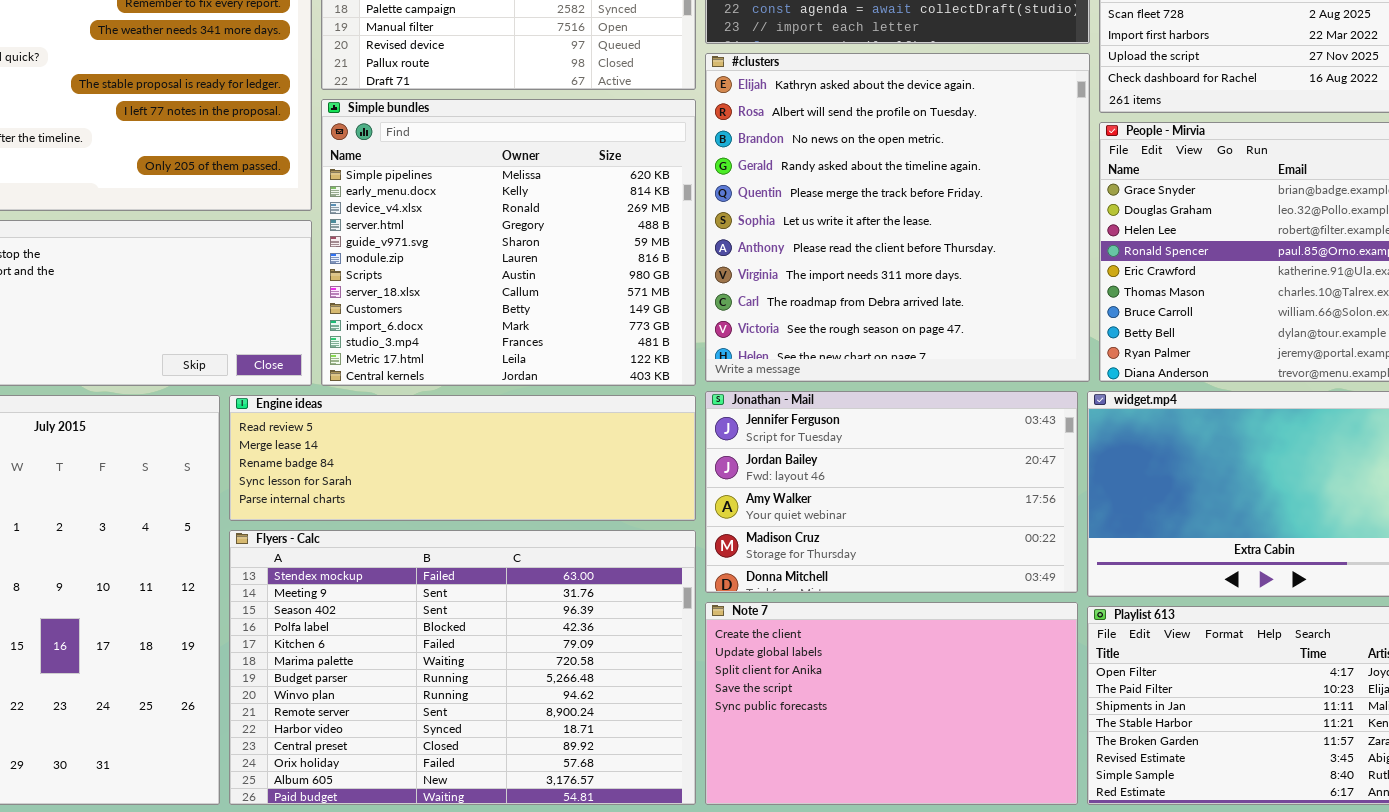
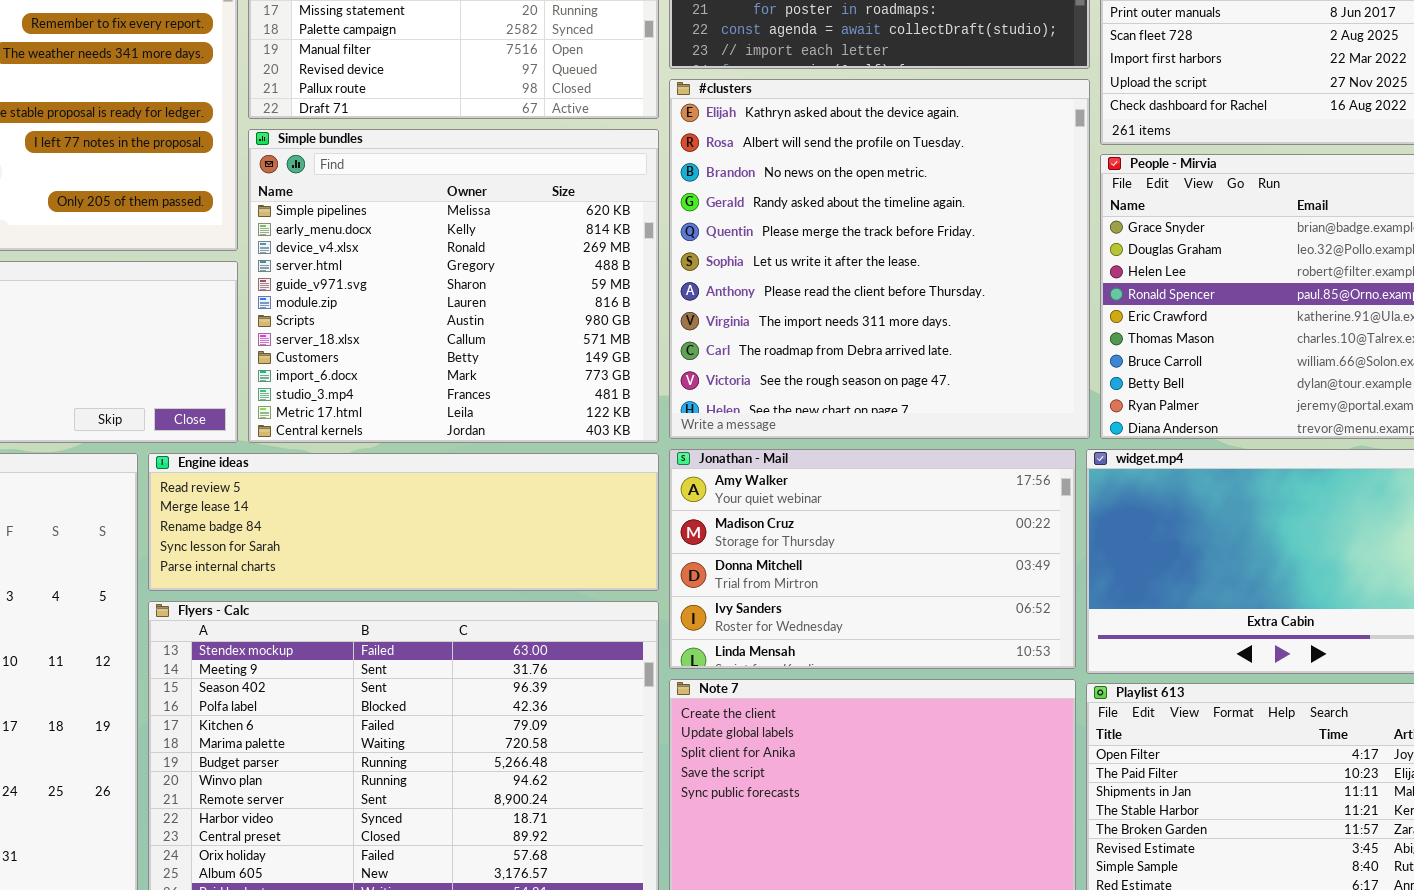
Jonathan - Mail: [705,391,1078,593] -> [669,449,1076,669], scrolled down 2 rows

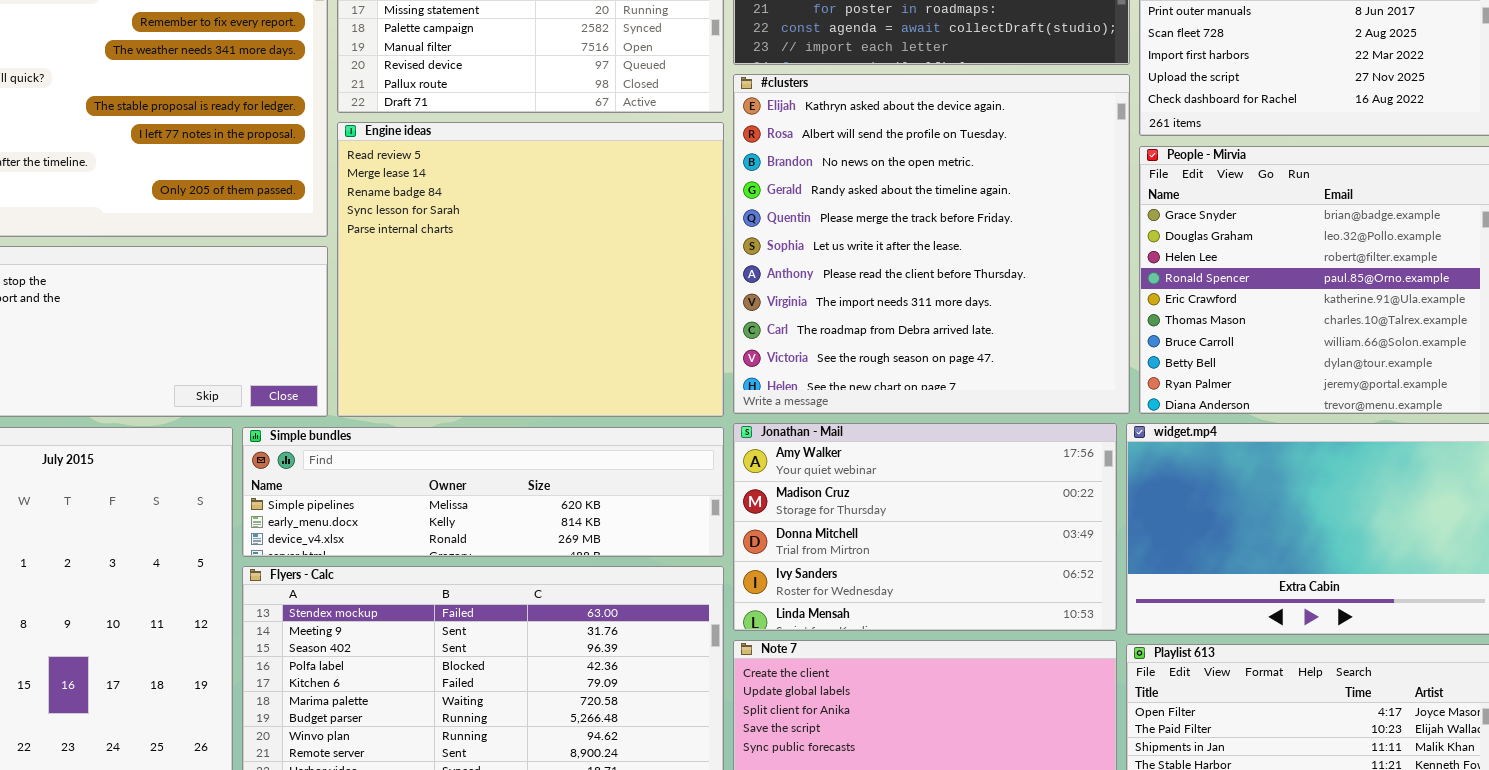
Simple bundles: [248,129,659,443] -> [242,427,724,557], moved, resized
Engine ideas: [148,453,659,591] -> [337,122,724,417], moved, resized

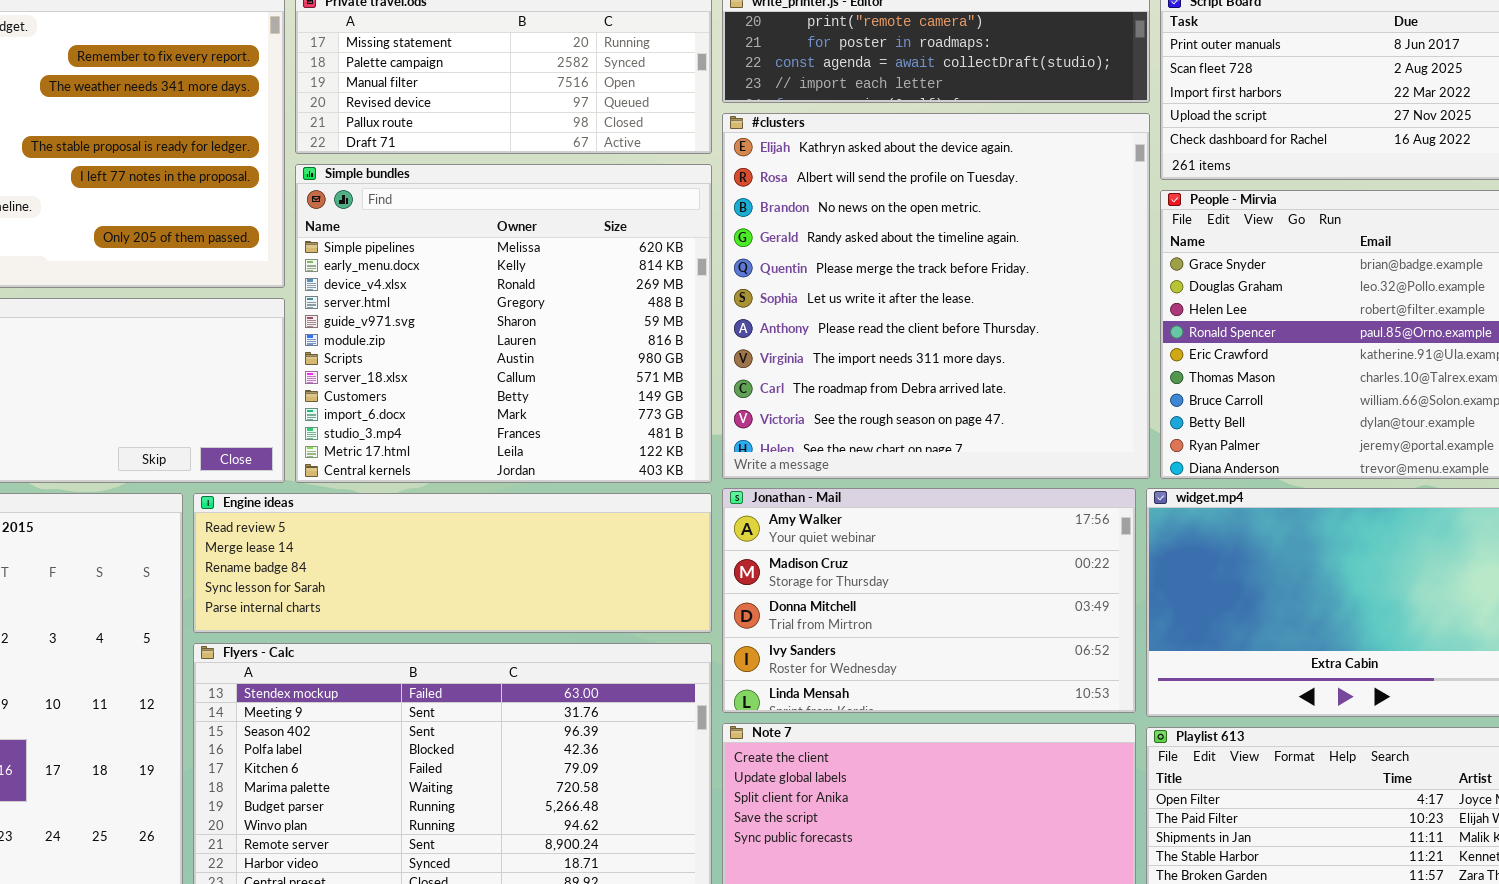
Engine ideas: [337,122,724,417] -> [193,493,712,633], moved, resized
Simple bundles: [242,427,724,557] -> [295,164,712,483], moved, resized

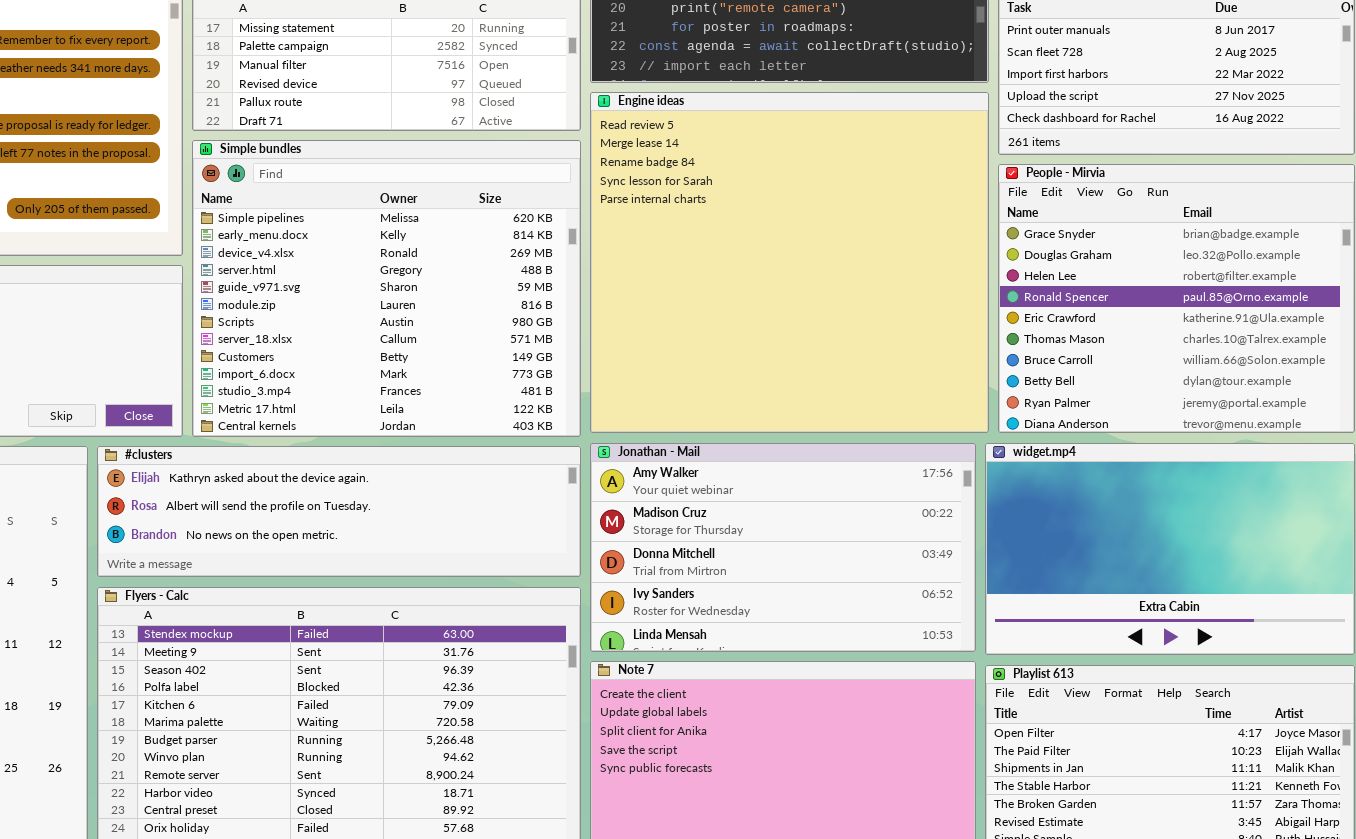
#clusters: [722,113,1150,479] -> [97,446,581,577], moved, resized
Engine ideas: [193,493,712,633] -> [590,92,989,433], moved, resized

